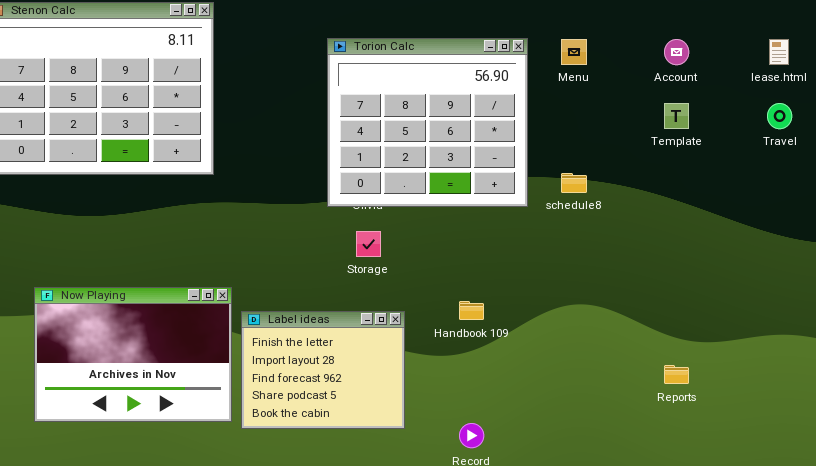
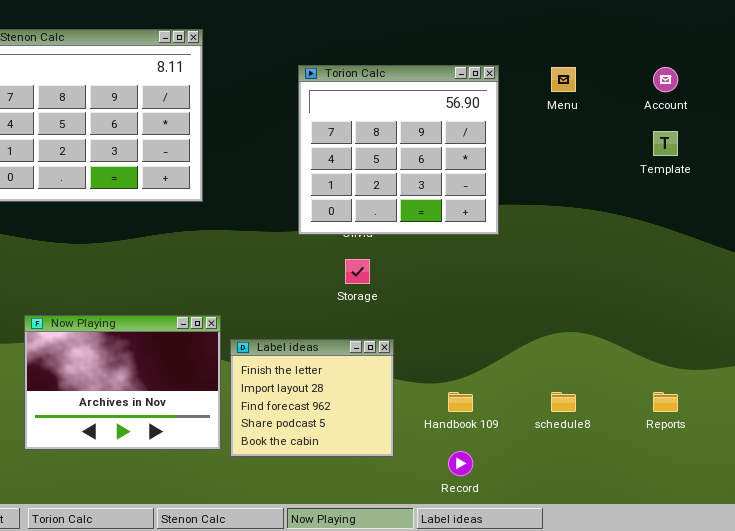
Torion Calc: [327,38,528,207] -> [298,65,499,235], moved
schedule8: [561,173,587,193] -> [551,392,576,412], moved
Handbook 109: [459,301,484,320] -> [448,392,473,412], moved

